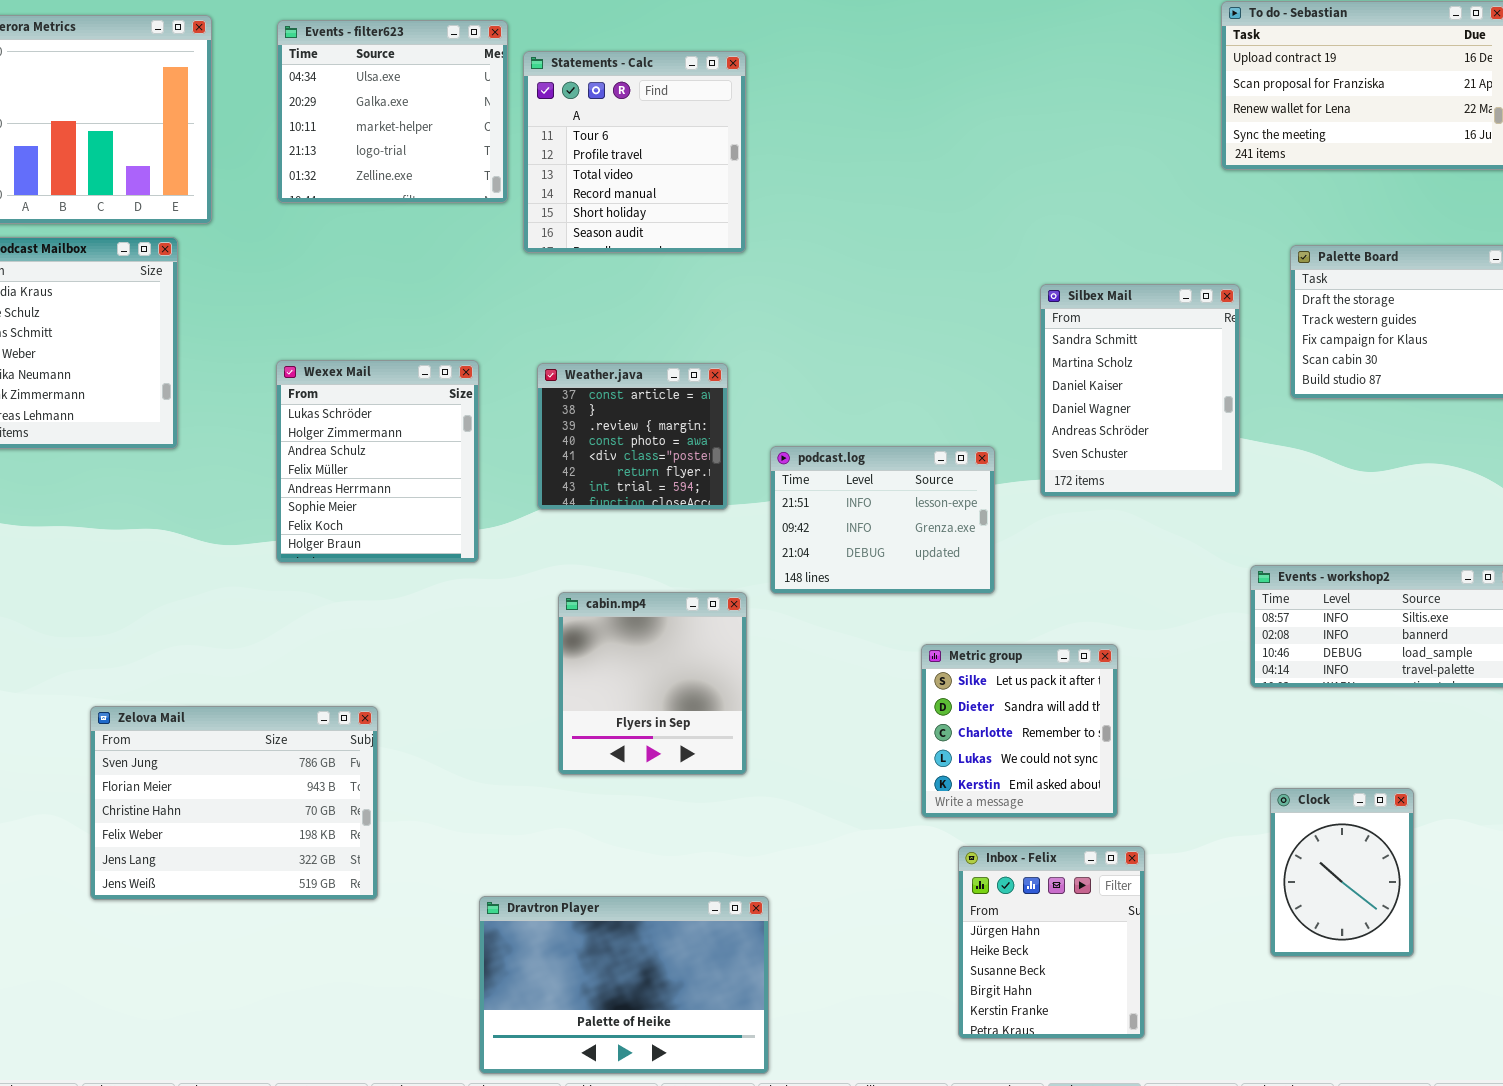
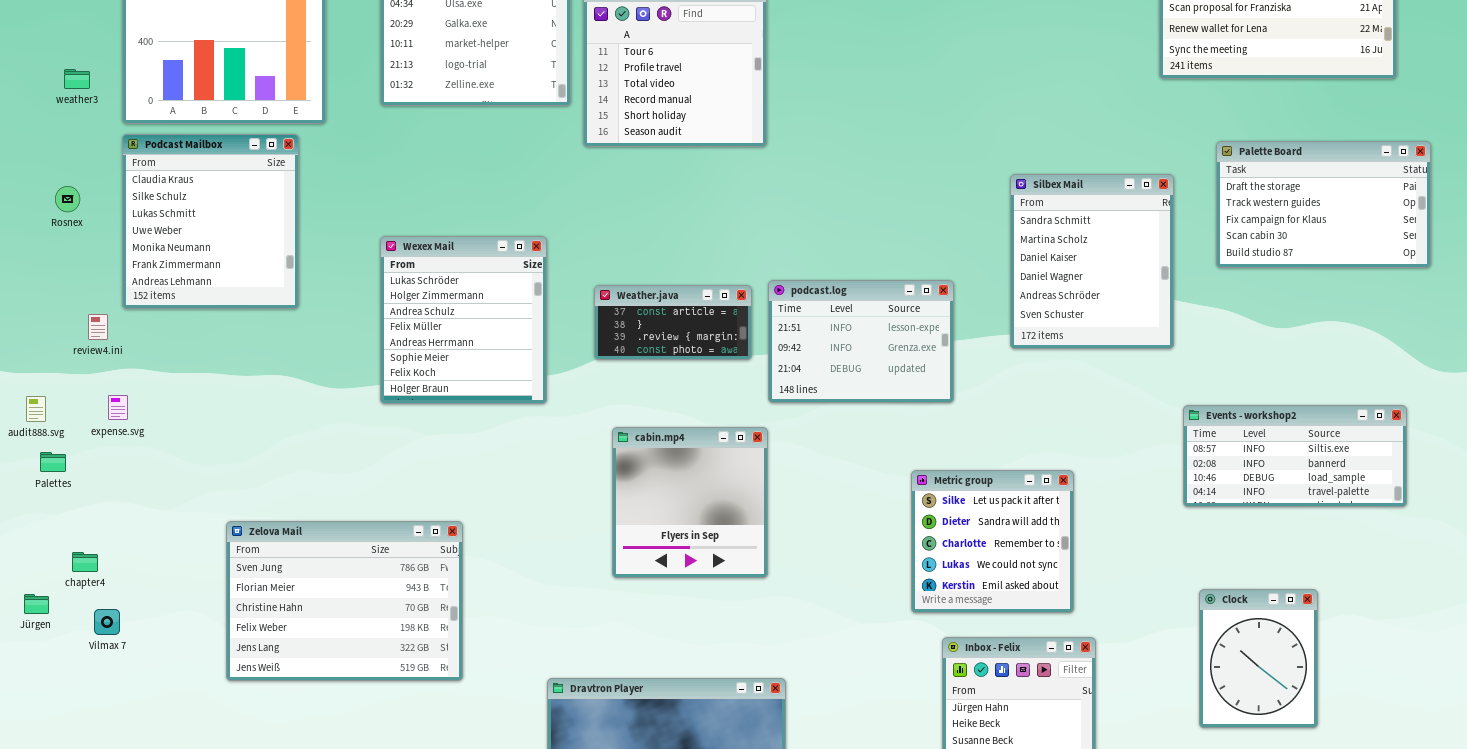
Weather.java: [537,363,728,510] -> [594,285,752,360], resized
podcast.log: [770,446,995,594] -> [768,280,954,403], moved

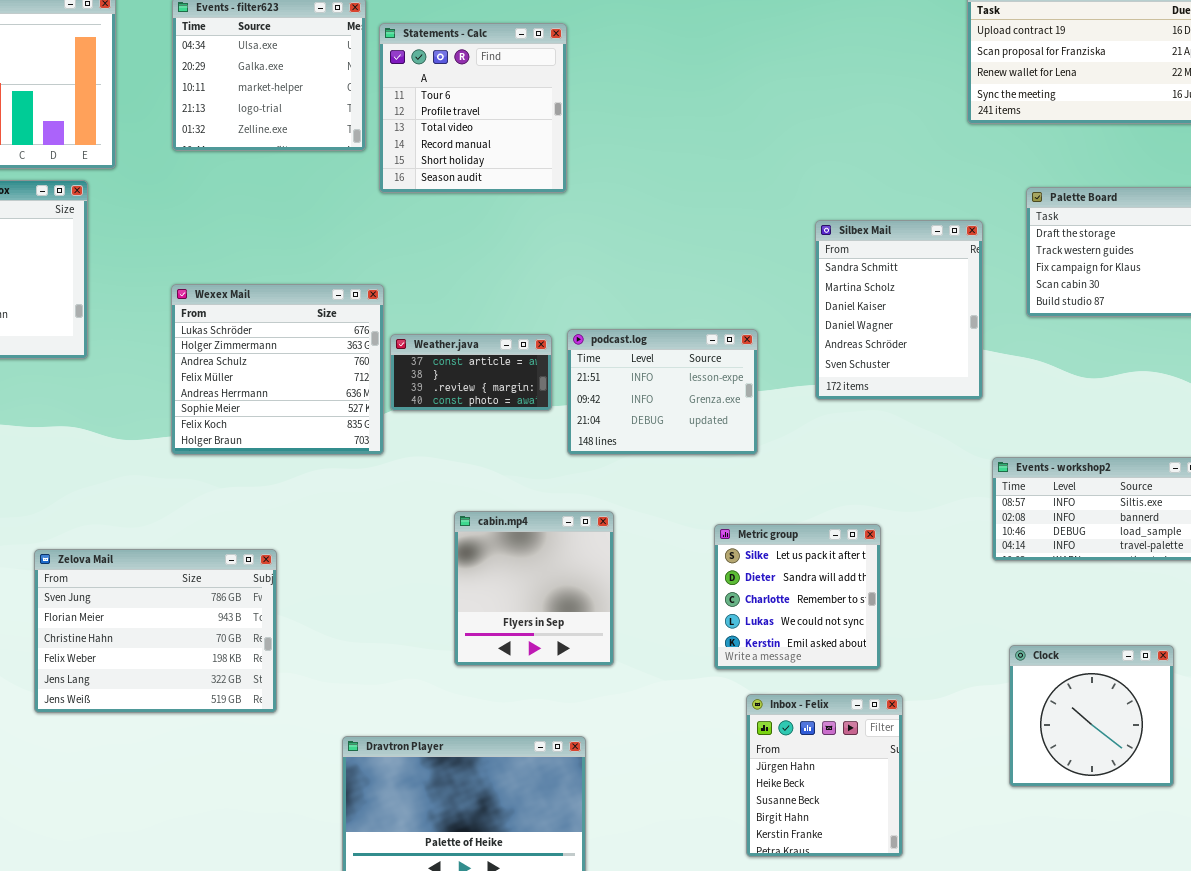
Wexex Mail: [380,236,547,404] -> [171,284,384,455], resized
cabin.mp4: [612,427,768,578] -> [454,511,614,666], moved
Zelova Mail: [226,521,463,681] -> [34,549,277,713], moved
Clock: [1199,589,1318,728] -> [1009,645,1174,787], resized

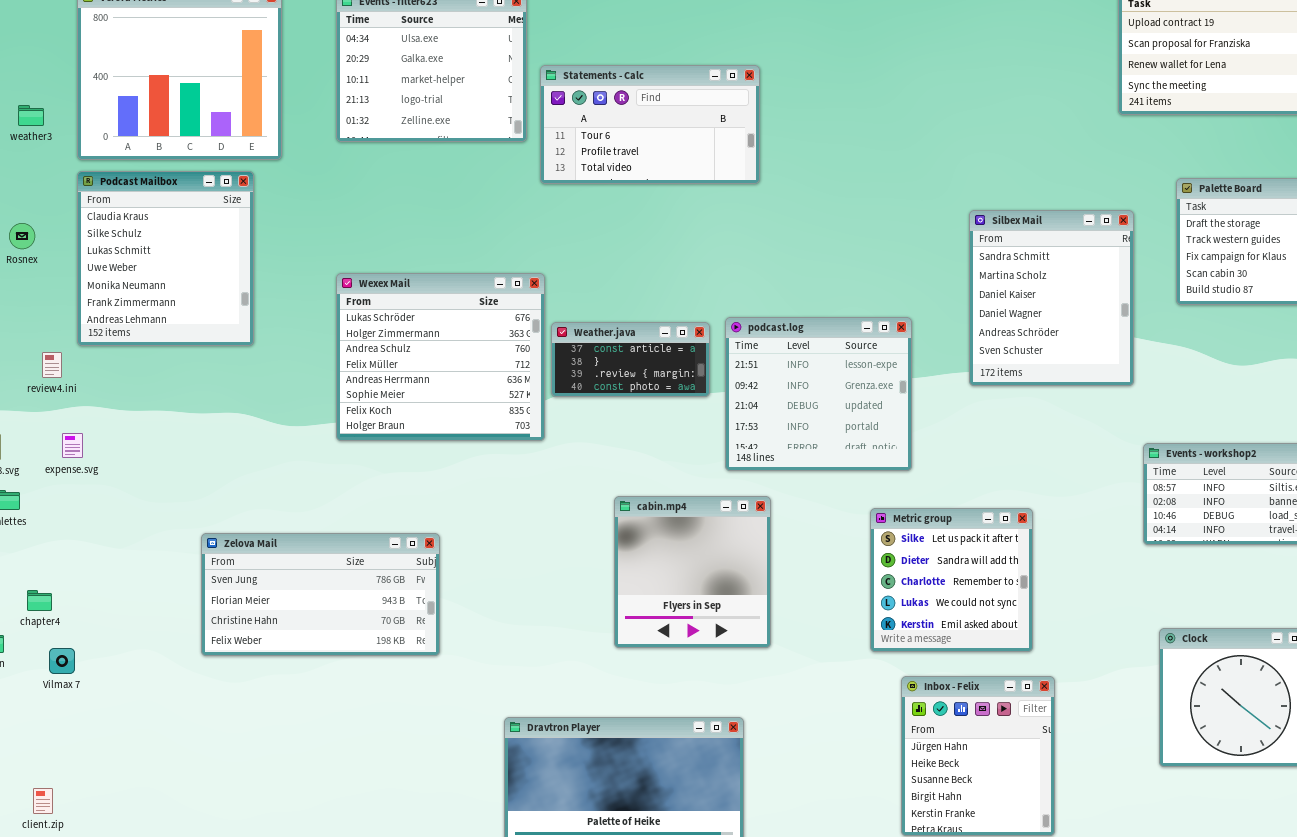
Statements - Calc: [379,23,567,193] -> [540,65,760,184], resized
podcast.log: [567,329,758,455] -> [725,317,912,471], resized
Zelova Mail: [34,549,277,713] -> [201,533,440,656], resized

